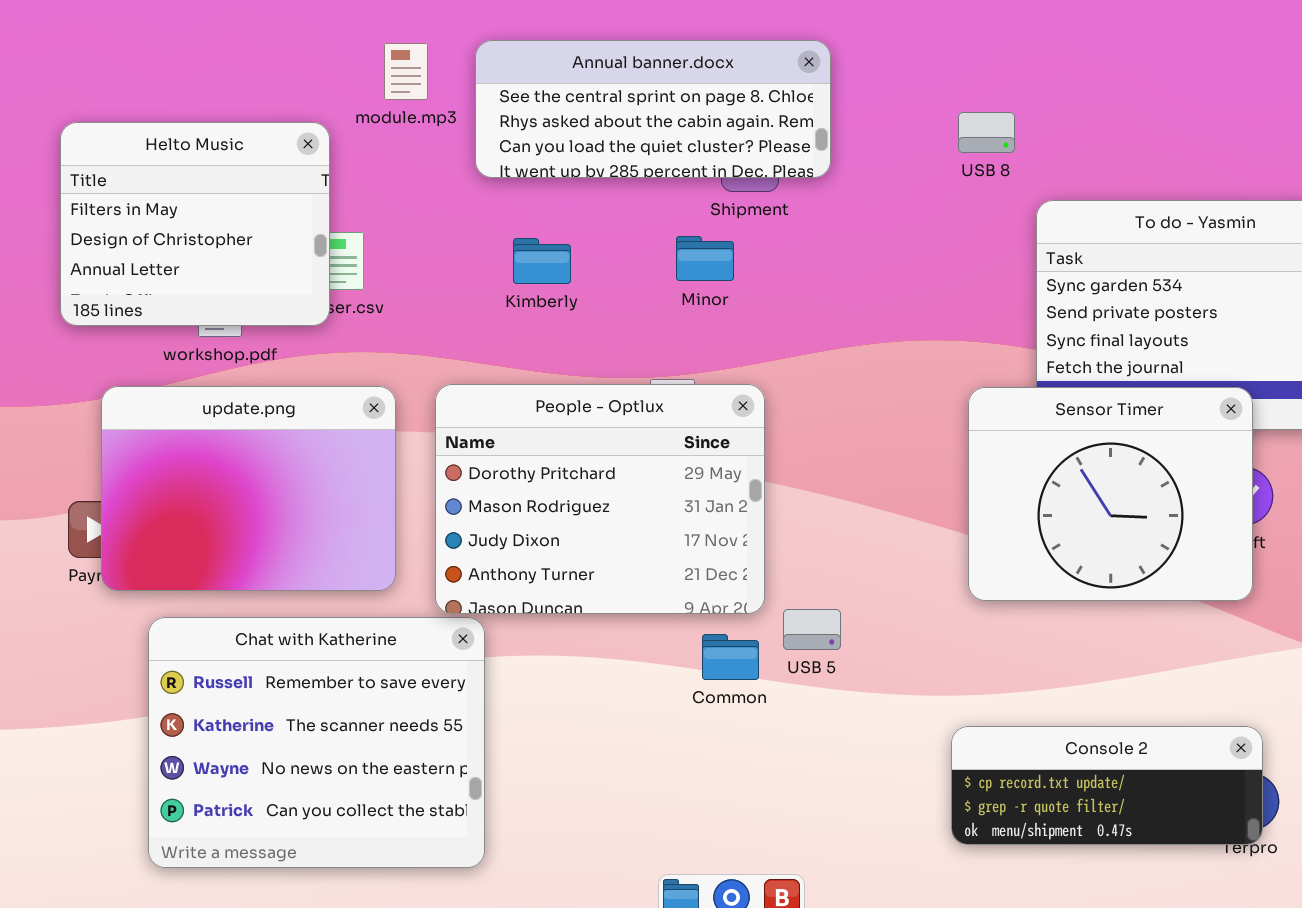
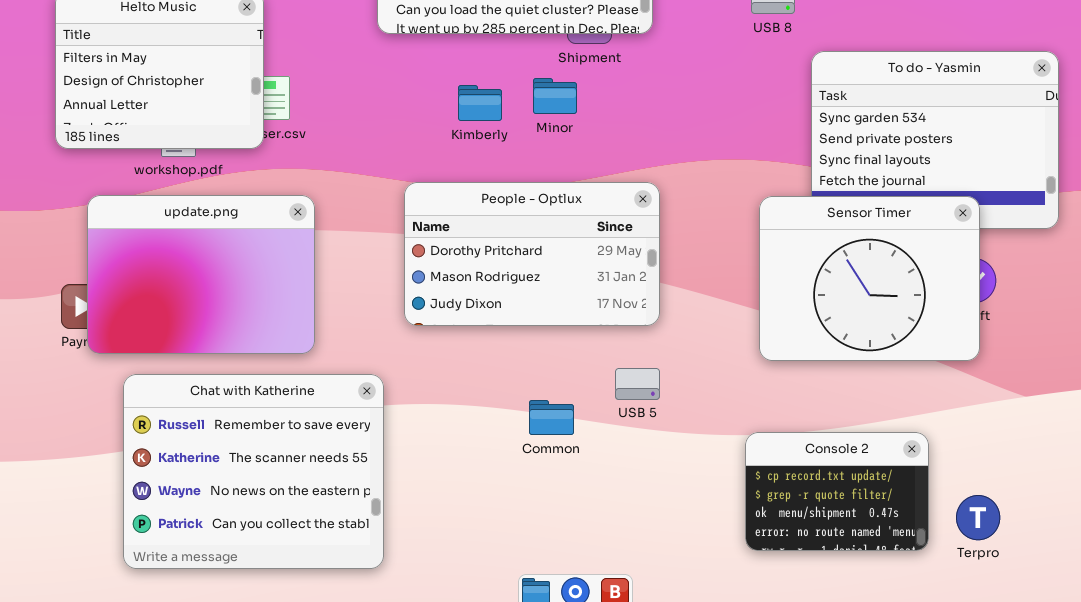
Kimberly: [513,238,571,284] -> [458,85,502,121], moved
People - Optlux: [435,384,765,614] -> [404,182,660,326], moved, resized
Common: [702,634,759,680] -> [529,400,574,435], moved
Console 2: [951,726,1263,845] -> [745,432,929,551], resized

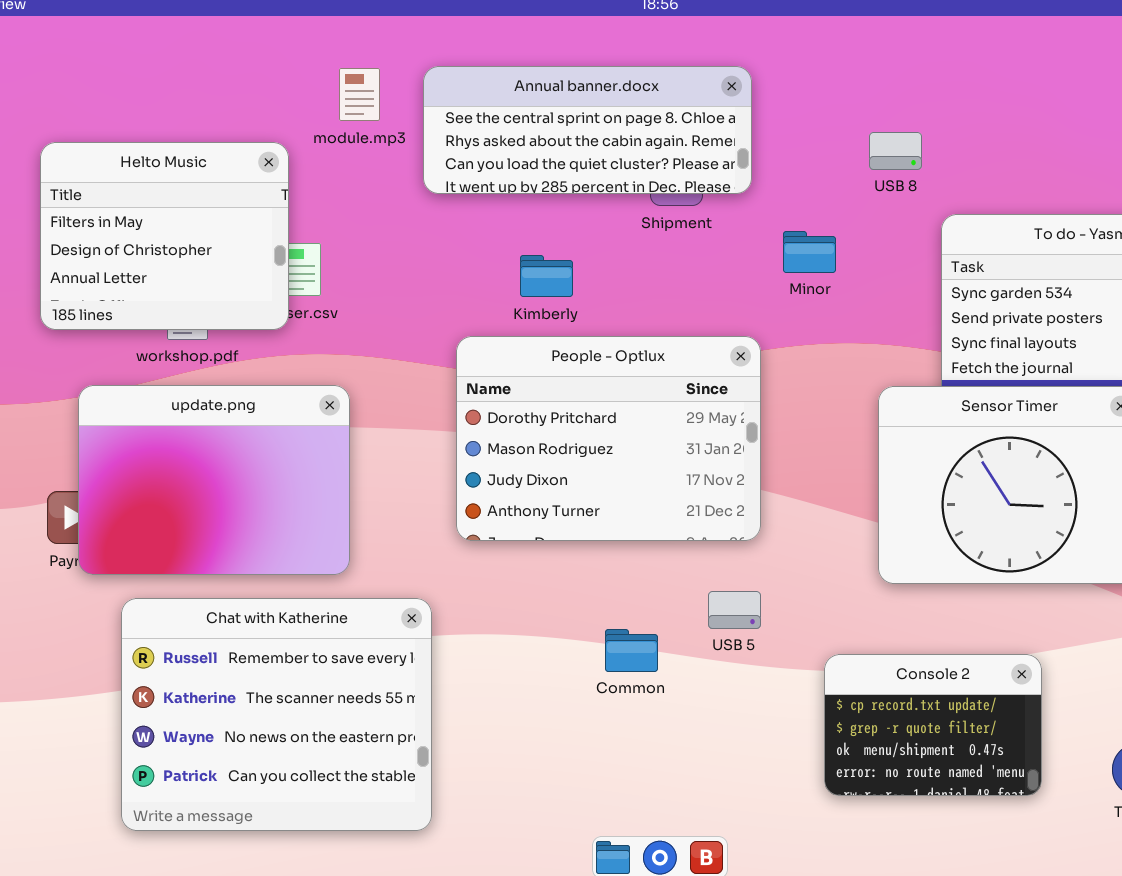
Minor: [533,78,577,114] -> [783,231,836,273], moved
People - Optlux: [404,182,660,326] -> [456,336,761,541], resized
Console 2: [745,432,929,551] -> [824,654,1042,796], moved

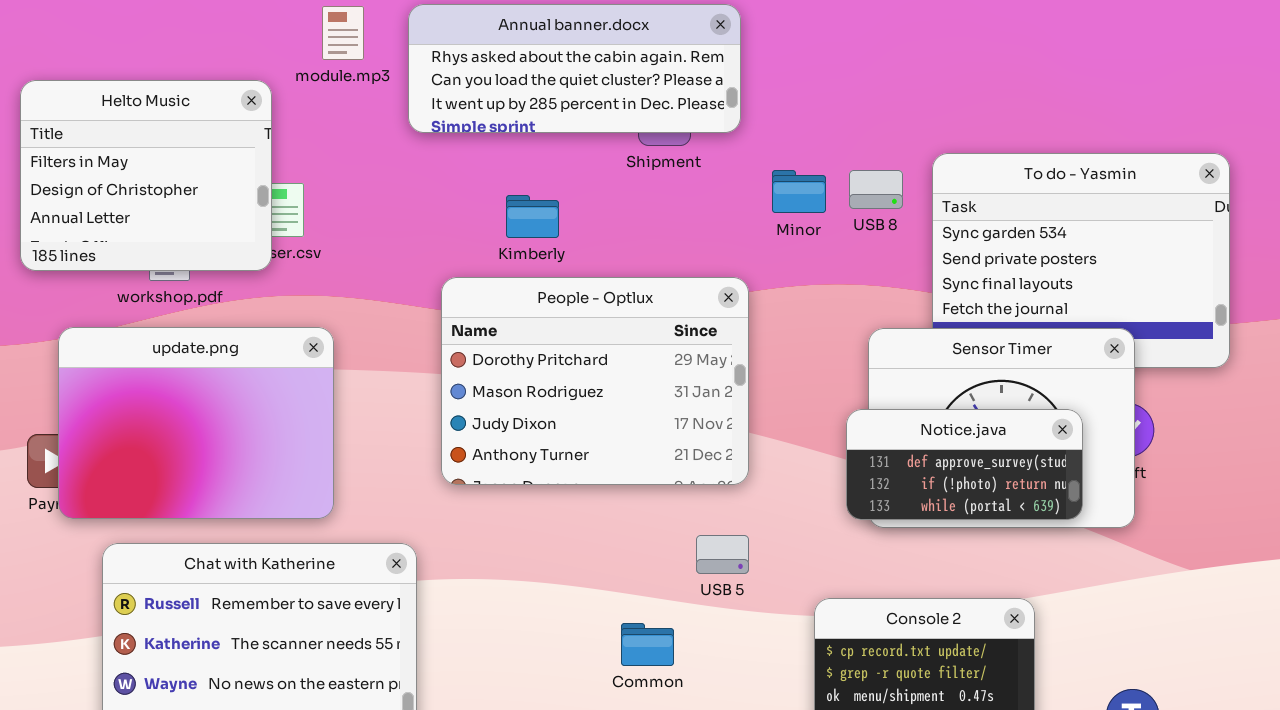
Annual banner.docx: [423,66,752,194] -> [408,4,741,133], scrolled down 1 row
USB 8: [869,132,922,170] -> [849,170,903,209], moved
Notice.java: none -> [846,409,1083,520], opened
Common: [605,629,658,672] -> [621,623,674,666], moved

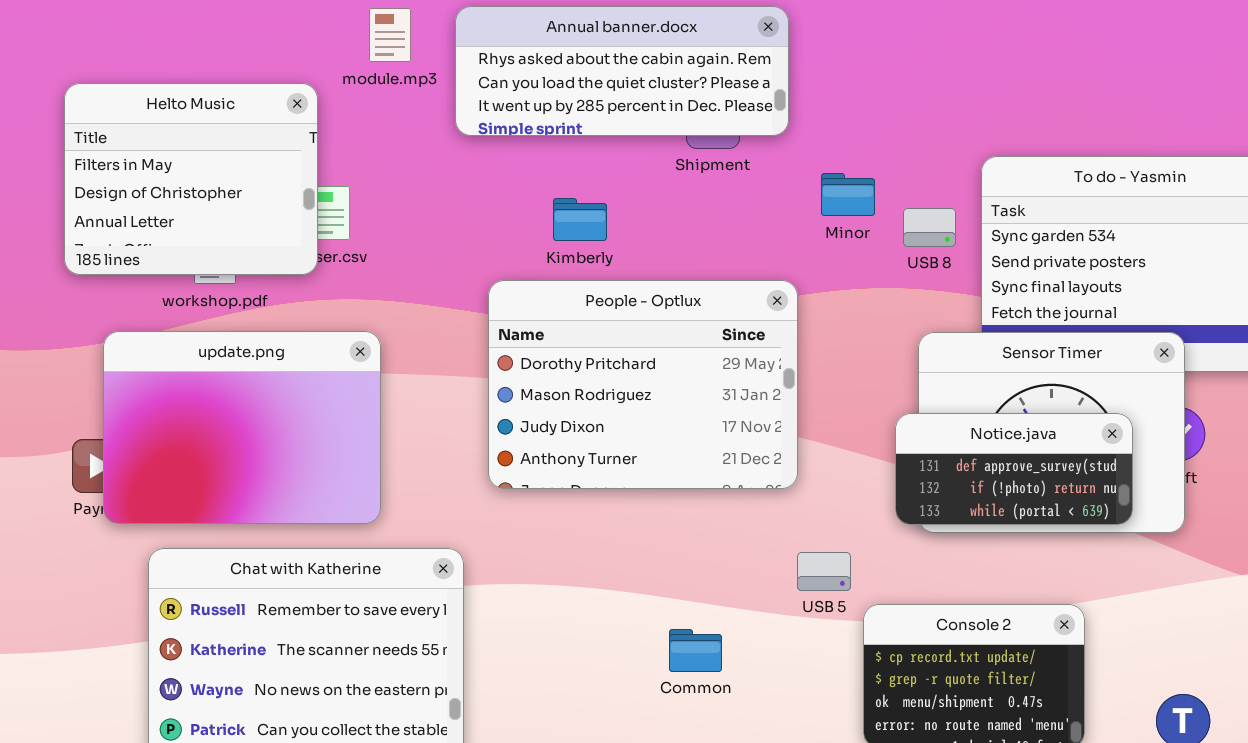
USB 8: [849,170,903,209] -> [903,208,956,247], moved
USB 5: [696,535,749,574] -> [797,552,851,591], moved

